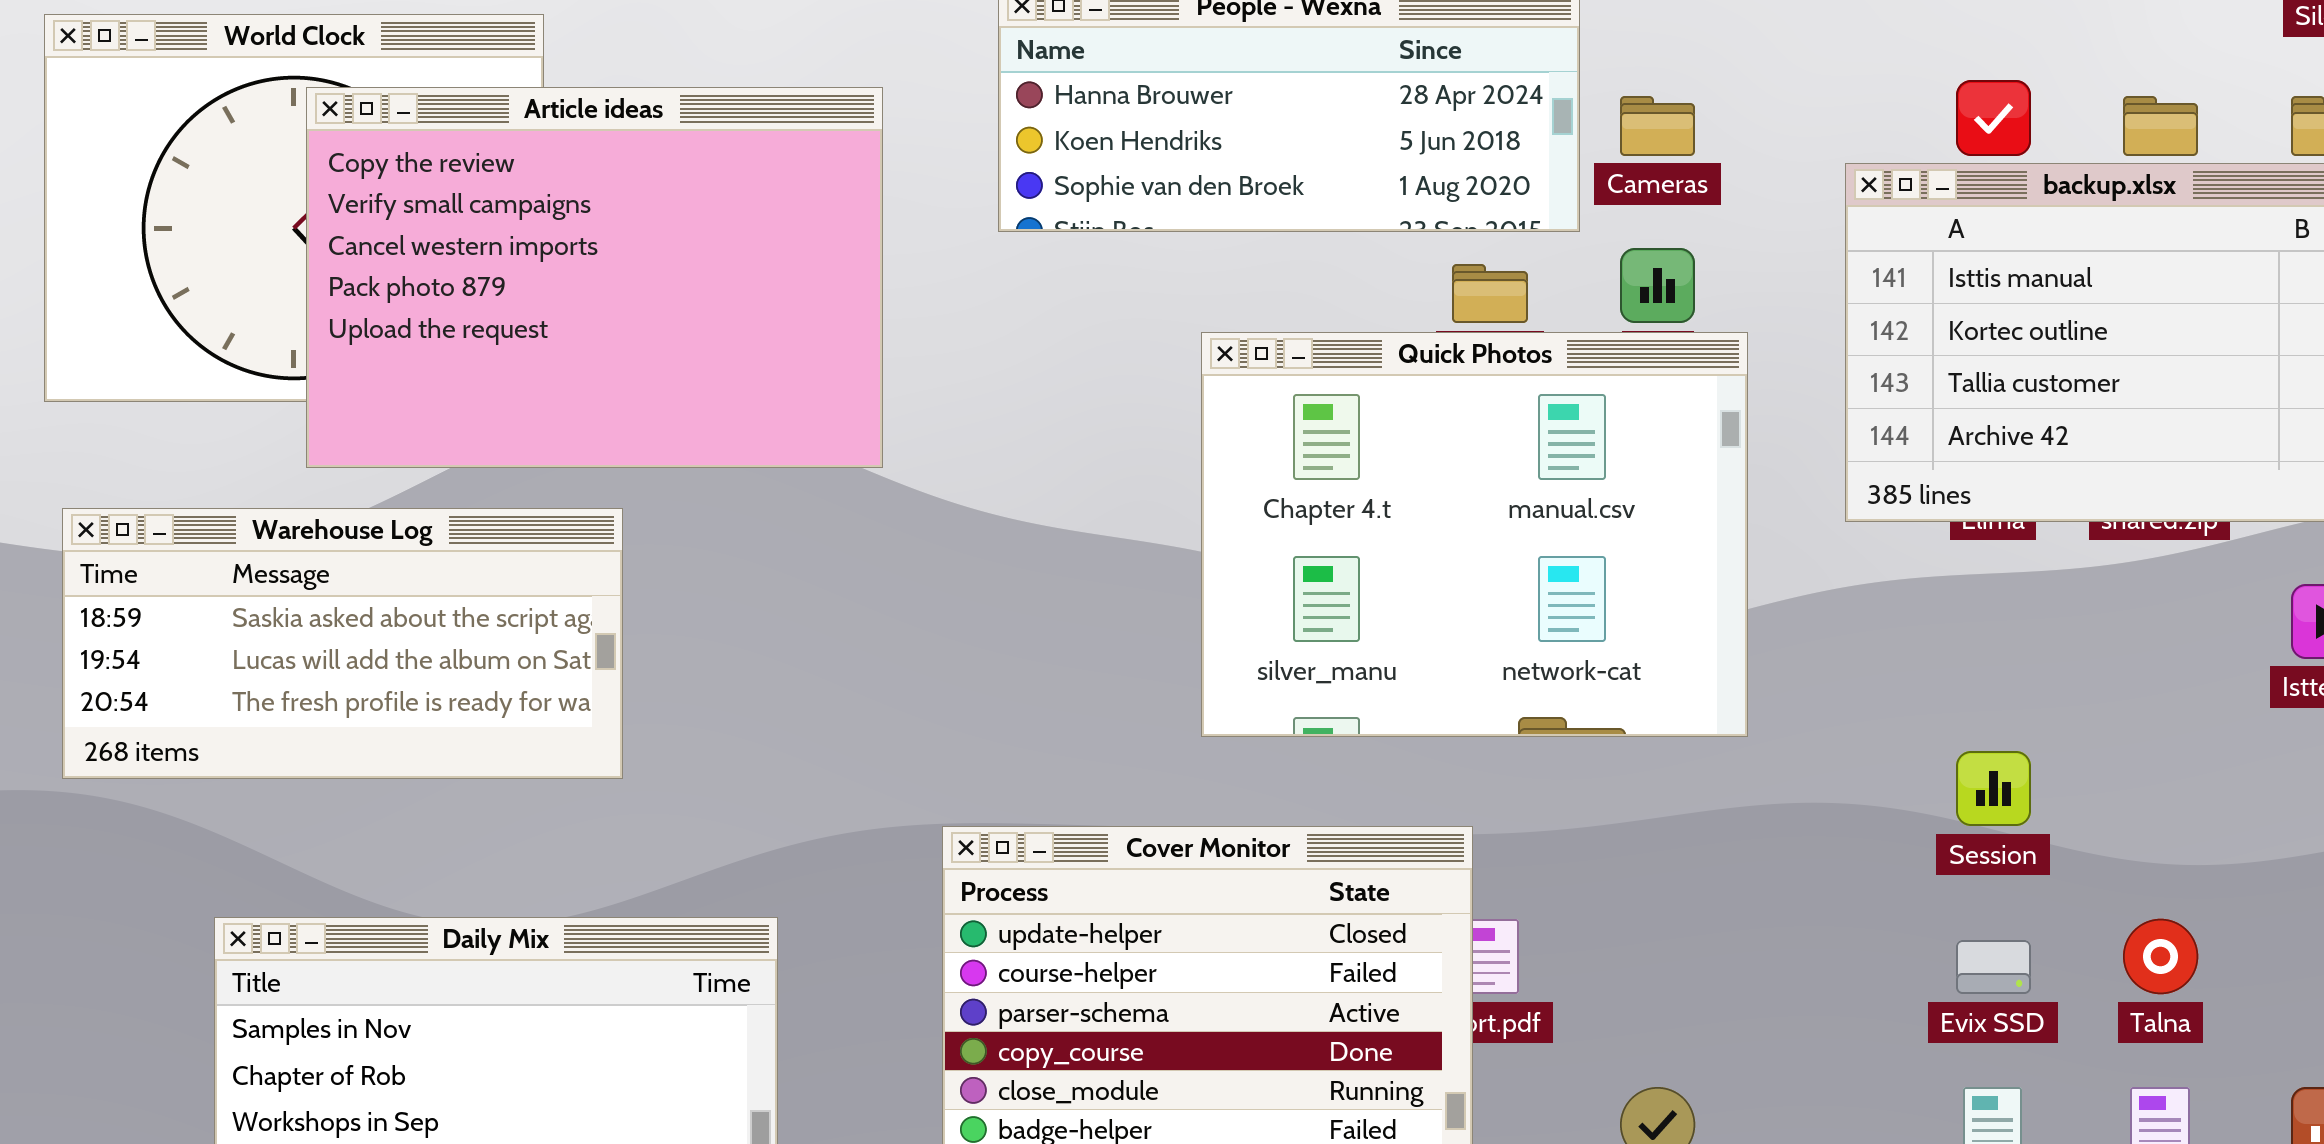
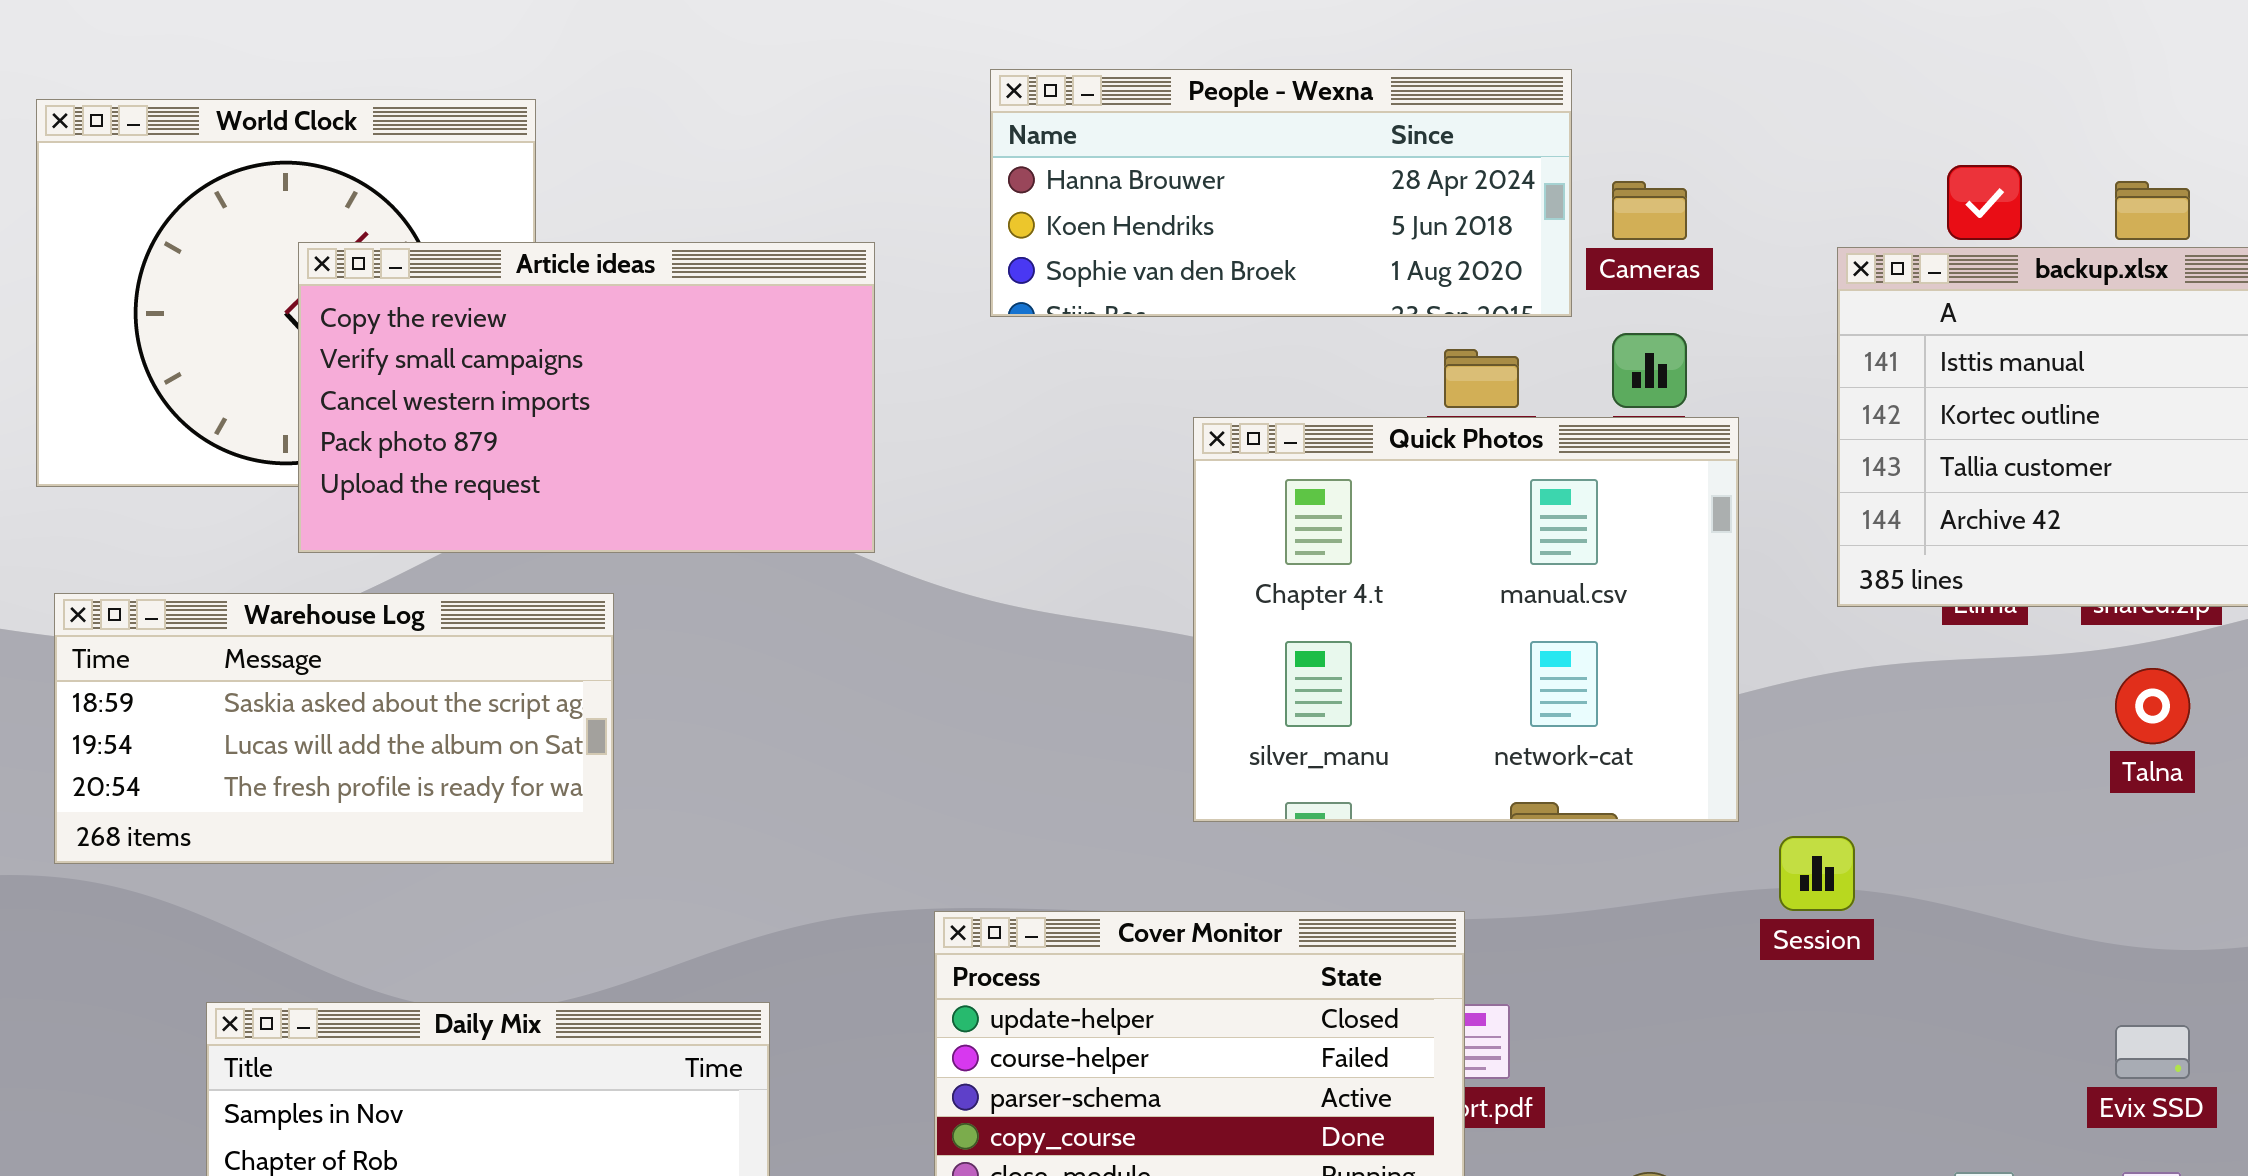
Article ideas: [306,87,883,468] -> [298,242,875,553], resized
Session: [1956,751,2031,826] -> [1779,836,1855,911], moved
Talna: [2123,919,2198,994] -> [2115,668,2190,744], moved
Evix SSD: [1956,940,2031,994] -> [2115,1025,2190,1079], moved

